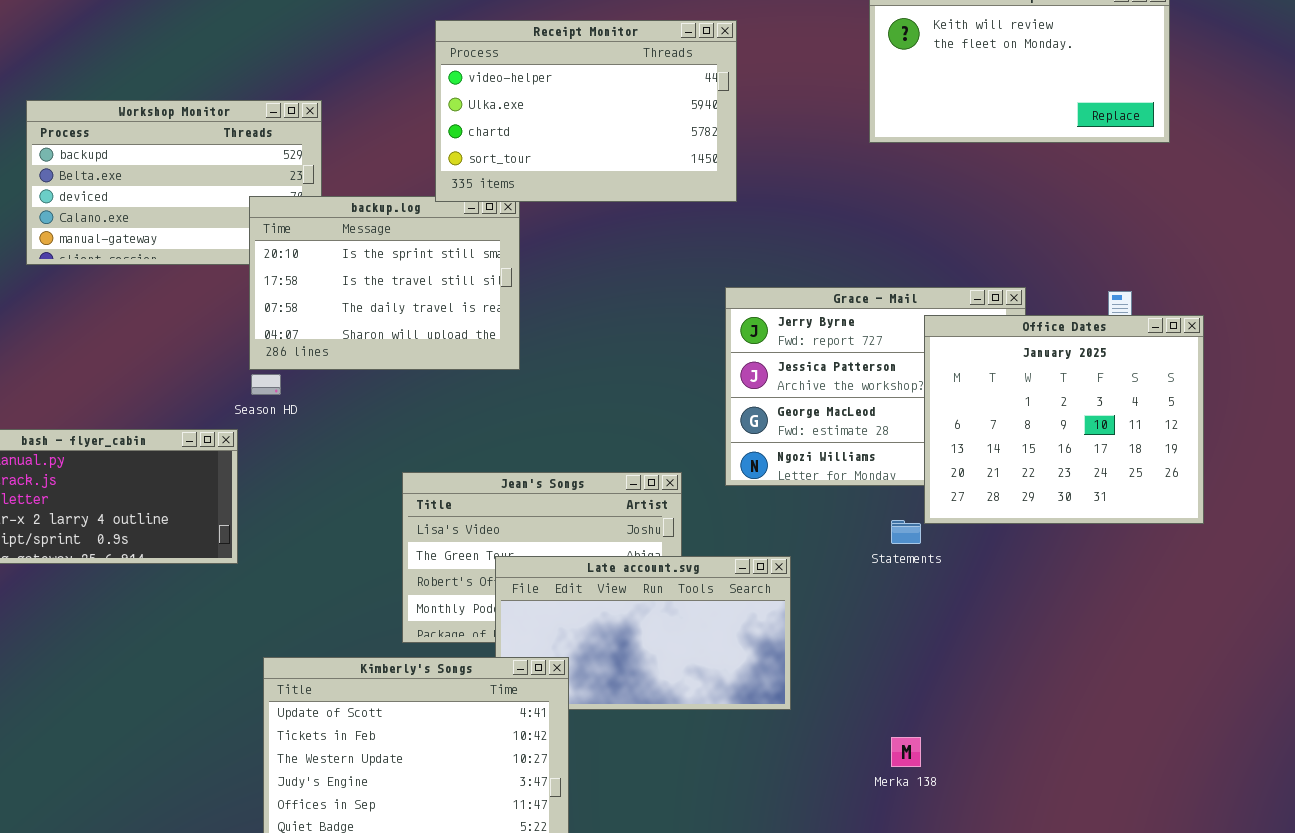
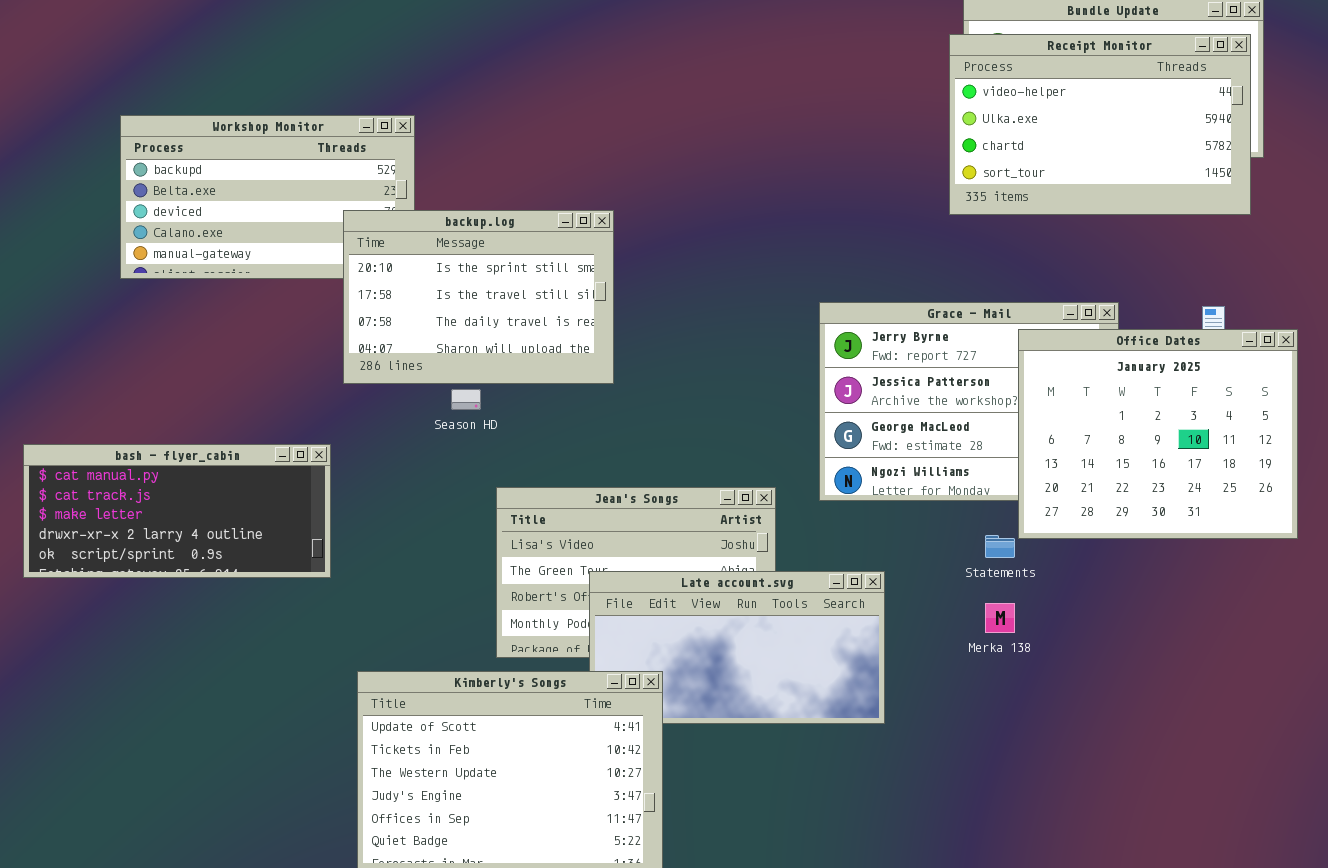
Receipt Monitor: [435,20,737,202] -> [949,34,1251,215], moved
Season HD: [251,374,281,395] -> [451,389,481,410], moved
Merka 138: [891,737,921,767] -> [985,603,1015,633], moved

